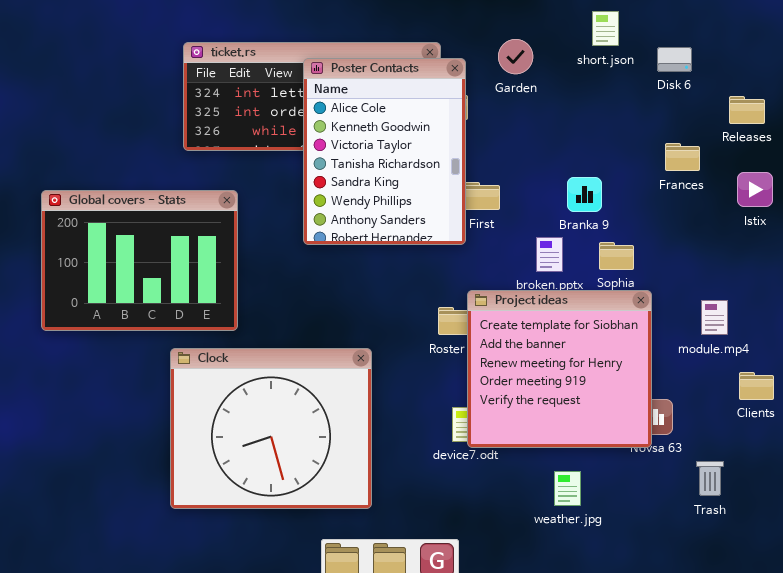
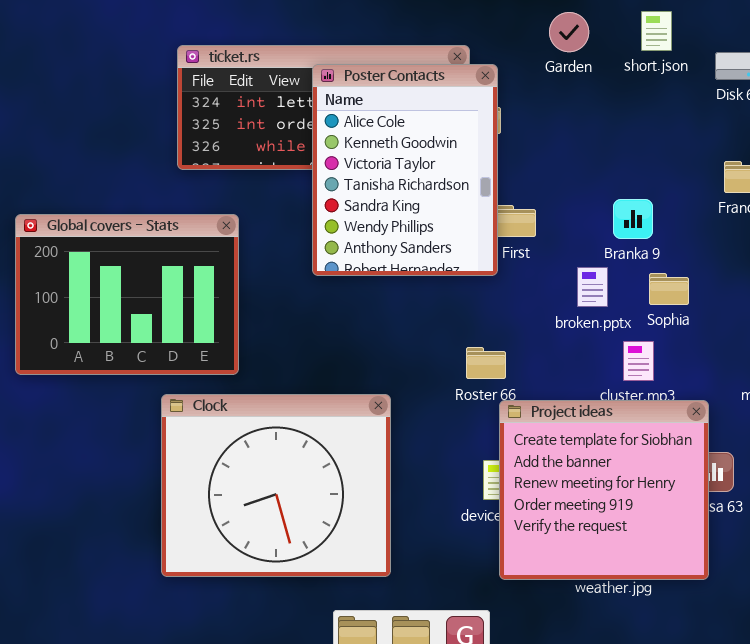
Garden: [498,39,533,74] -> [549,12,589,52], moved
Project ideas: [467,290,652,448] -> [499,400,709,580], moved

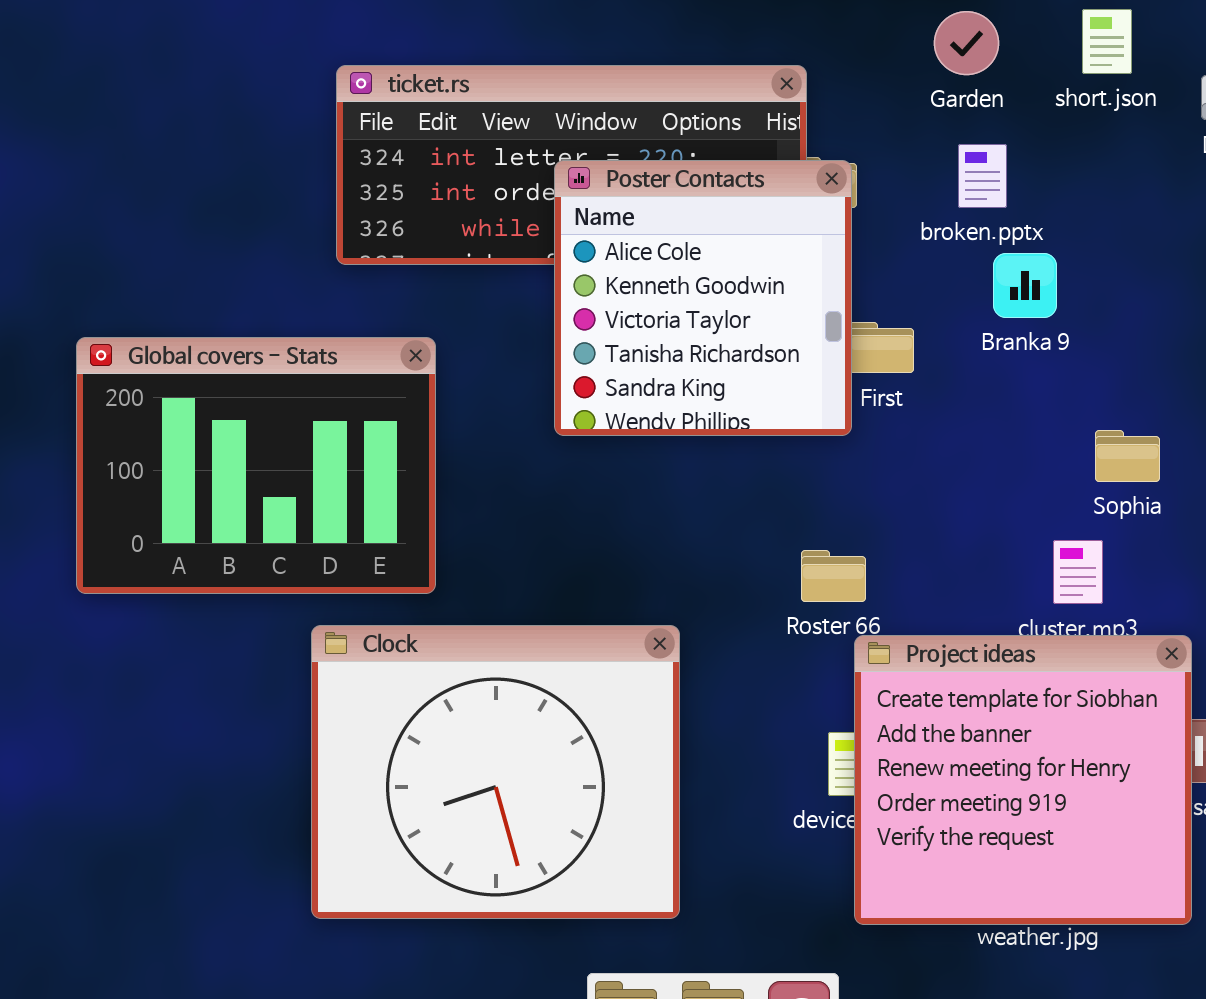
Poster Contacts: [312,64,498,276] -> [554,160,852,436], resized
Branka 9: [613,199,653,239] -> [993,253,1057,318], moved
broken.pptx: [577,267,608,307] -> [958,144,1007,208], moved

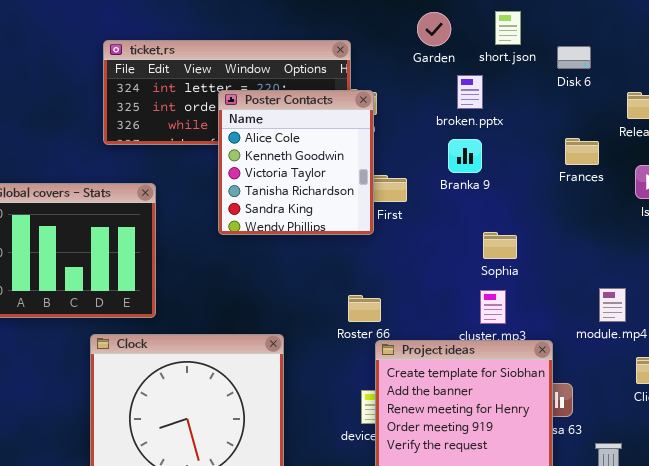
broken.pptx: [958,144,1007,208] -> [457,75,483,109], moved
Sophia: [1095,430,1160,482] -> [483,232,517,259], moved

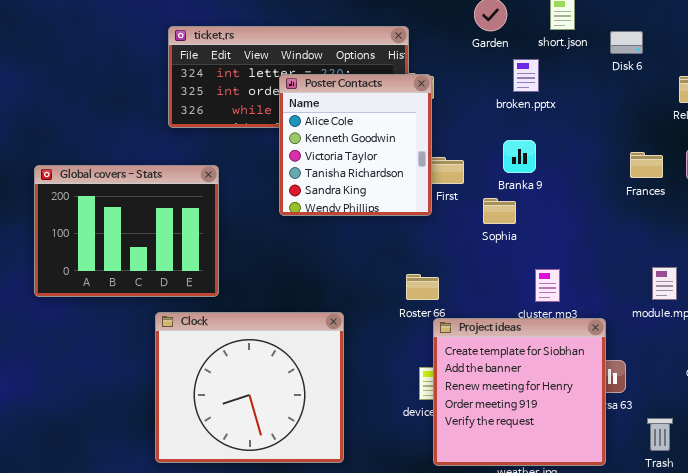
Frances: [565,138,599,165] -> [630,152,663,178], moved
Branka 9: [448,139,482,173] -> [503,140,536,173], moved
Sophia: [483,232,517,259] -> [483,198,516,224], moved

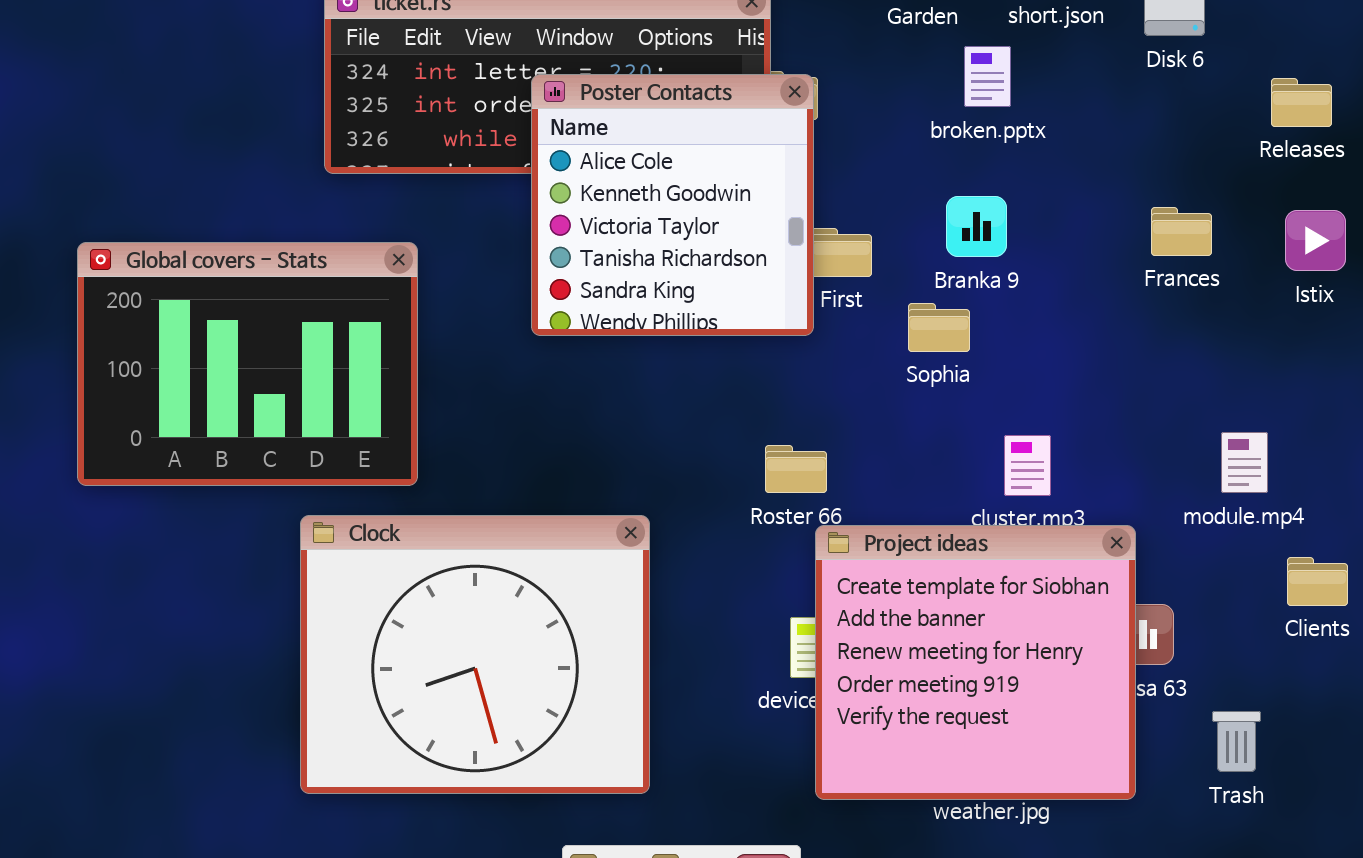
Frances: [630,152,663,178] -> [1151,207,1212,256], moved

